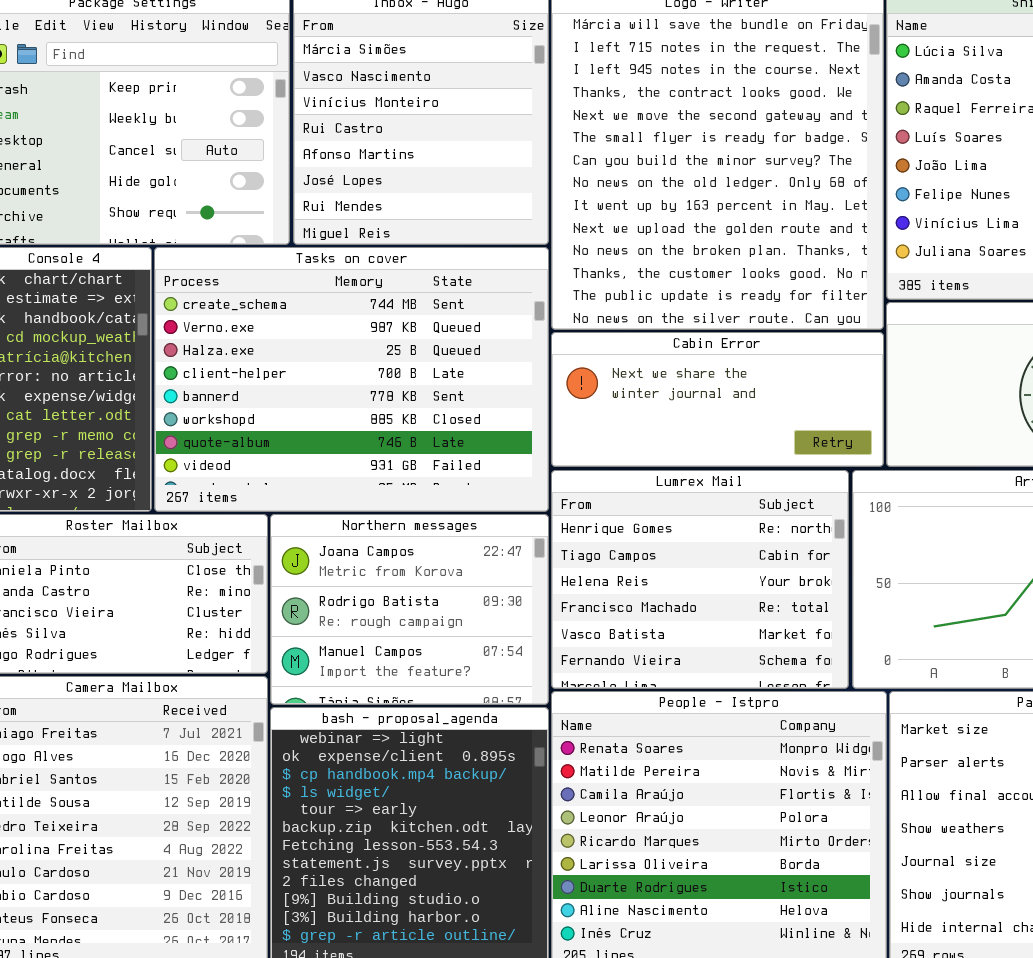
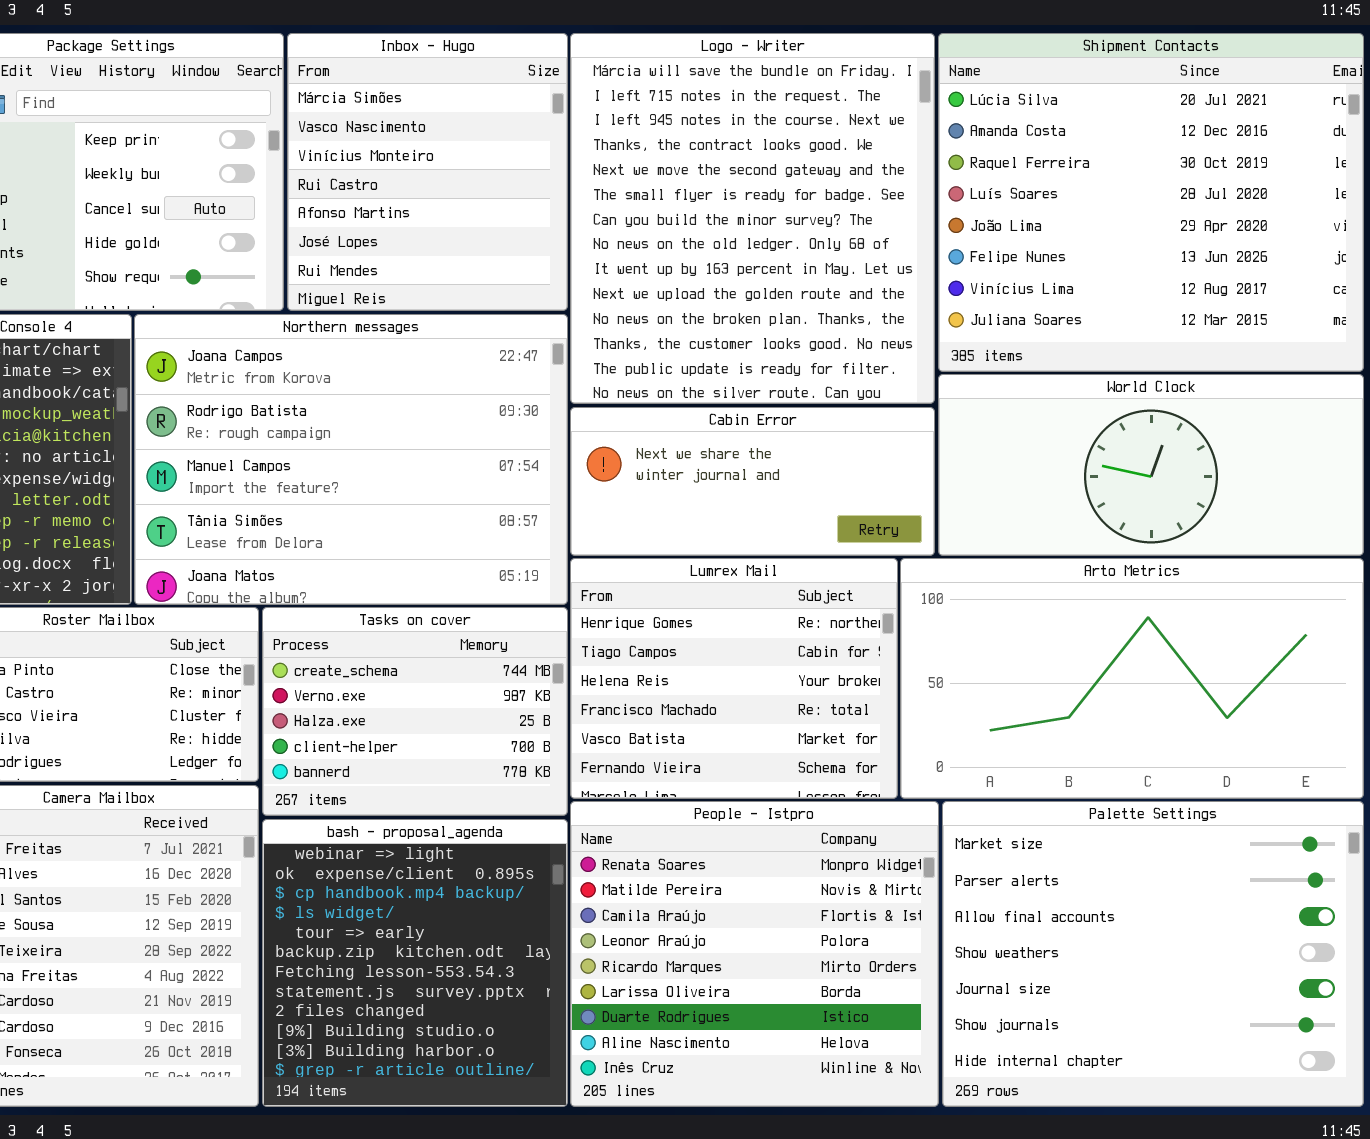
Tasks on cover: [154,247,549,512] -> [262,607,568,816], moved, resized
Northern messages: [270,514,549,705] -> [134,314,568,605], moved, resized

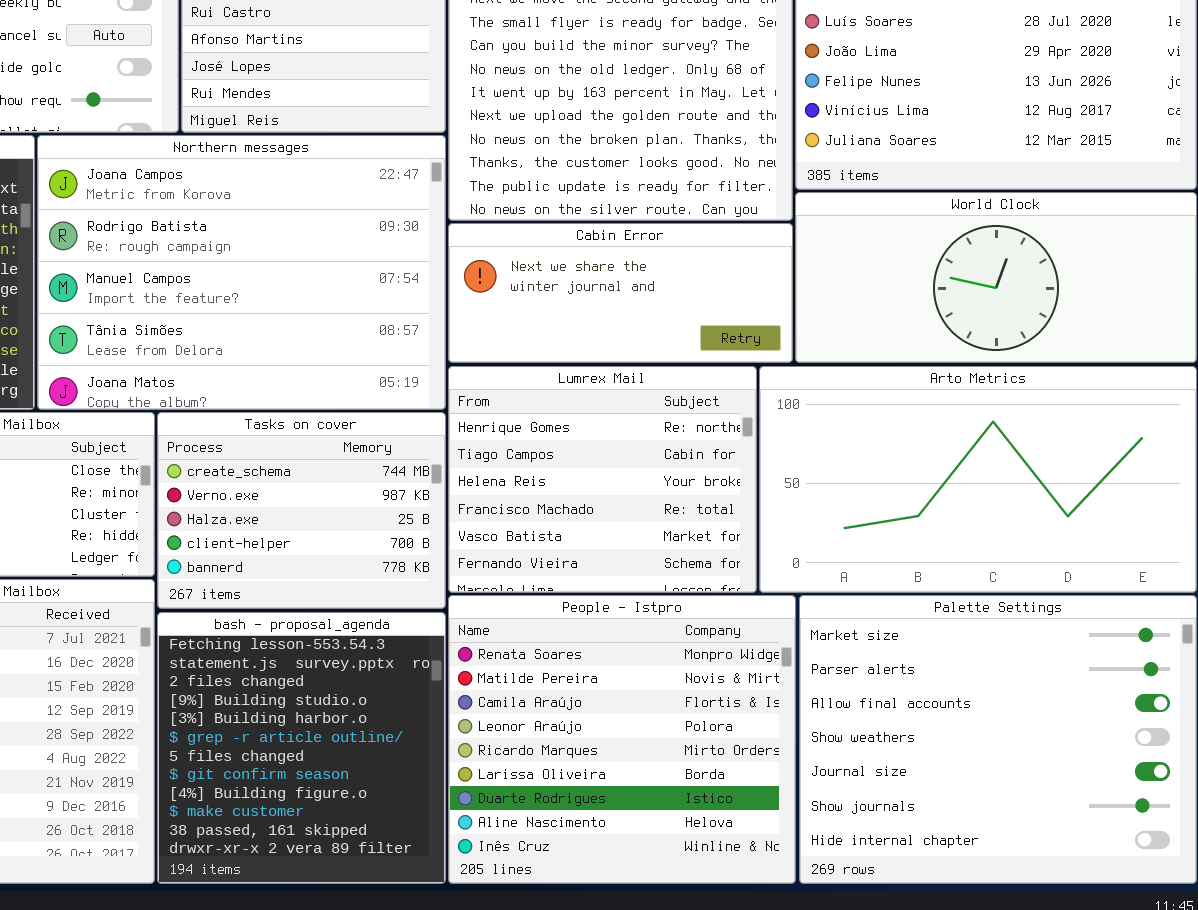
bash - proposal_agenda: [262,819,568,1107] -> [157,612,446,884], scrolled down 6 rows

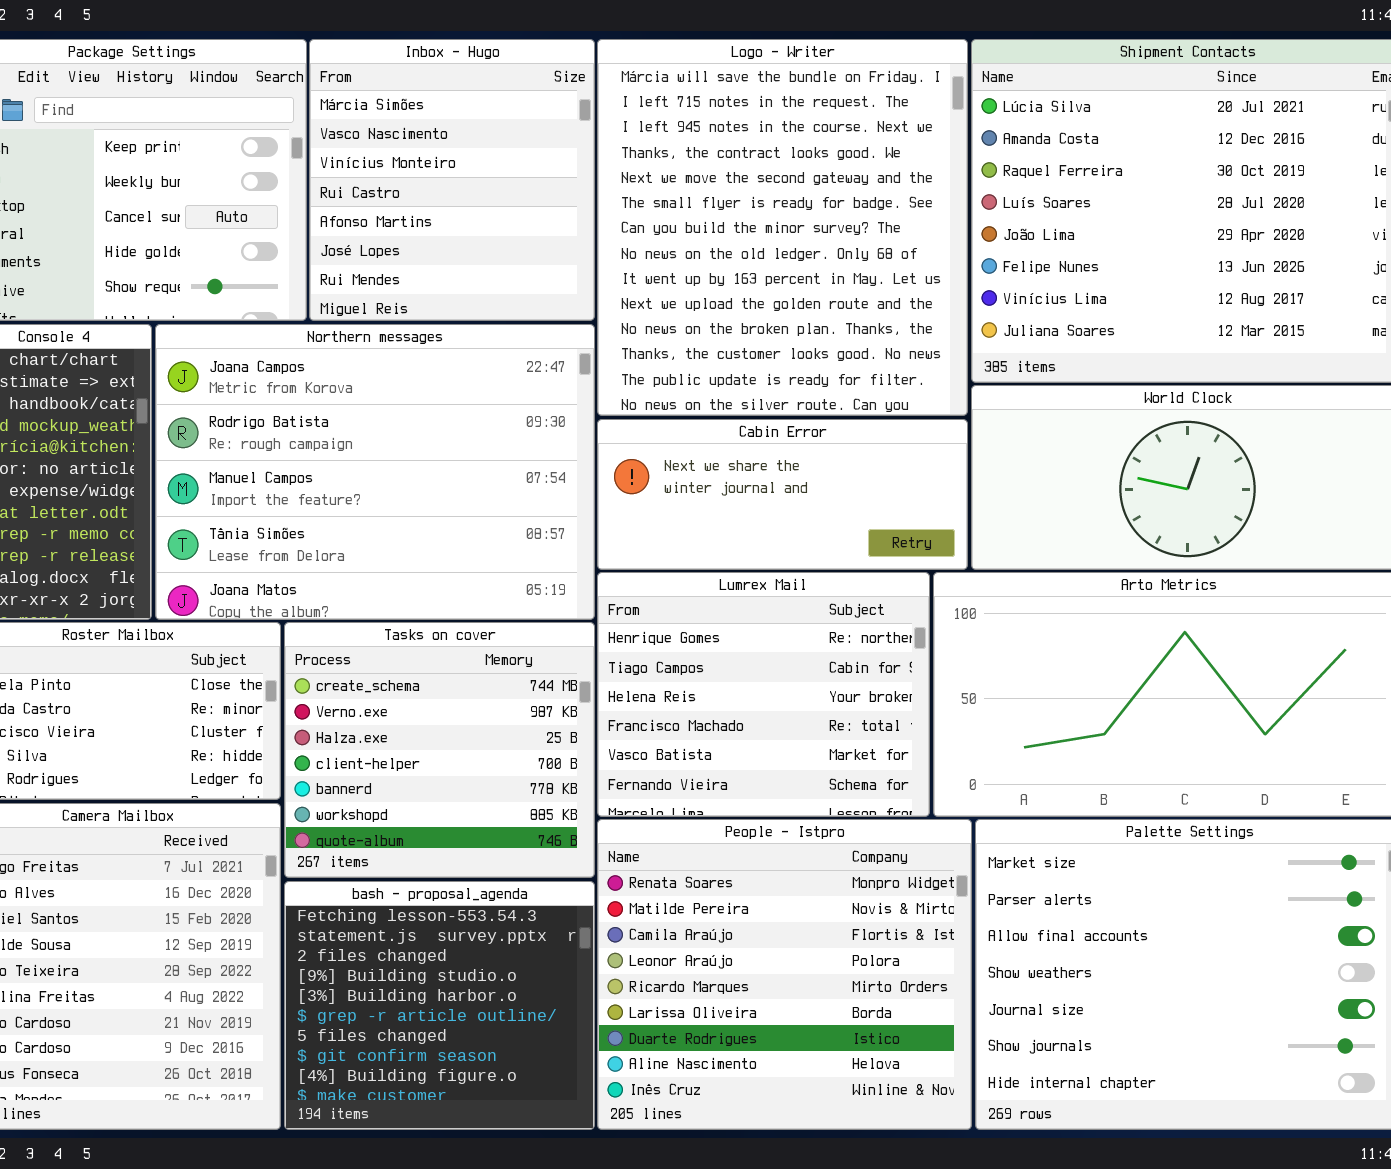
Tasks on cover: [157,412,446,609] -> [284,622,595,878], resized
bash - proposal_agenda: [157,612,446,884] -> [284,881,595,1130], resized

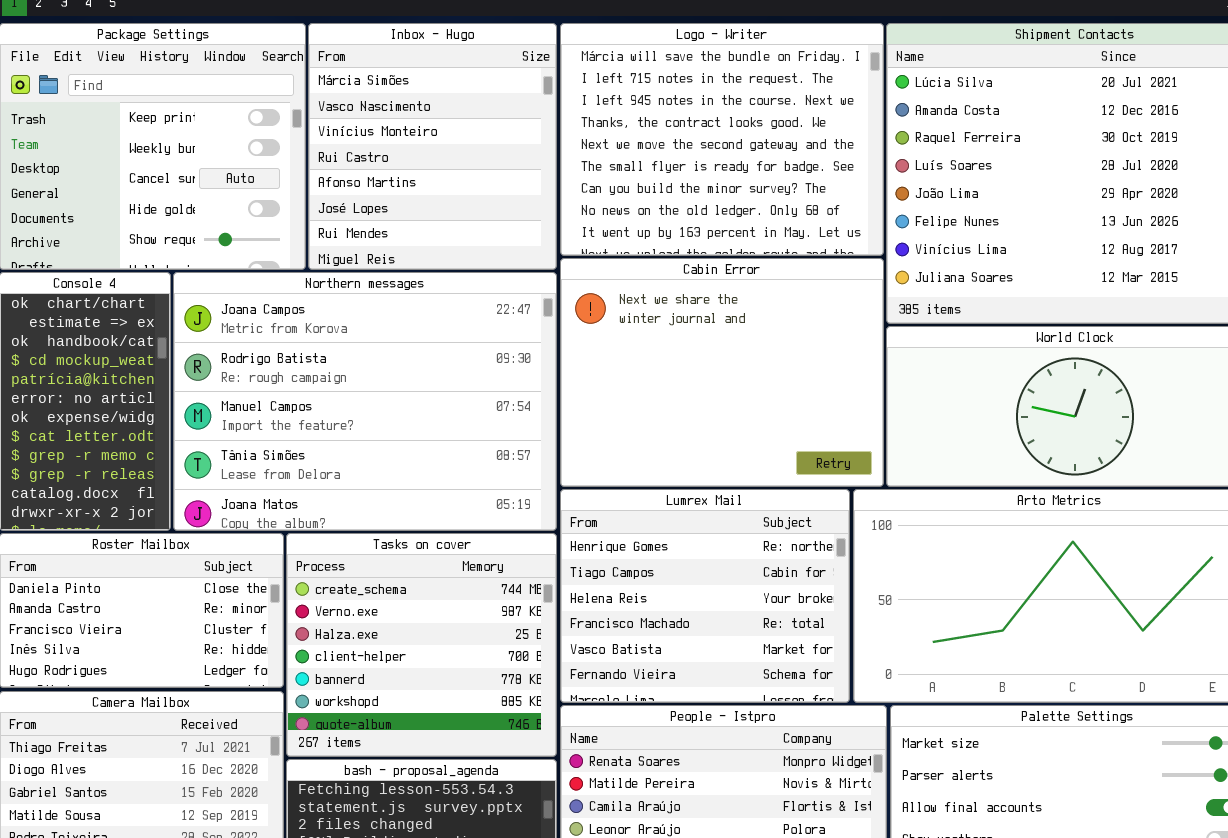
Logo - Writer: [597,39,968,416] -> [560,23,884,256], resized
Cabin Error: [597,419,968,570] -> [560,258,884,487], resized

